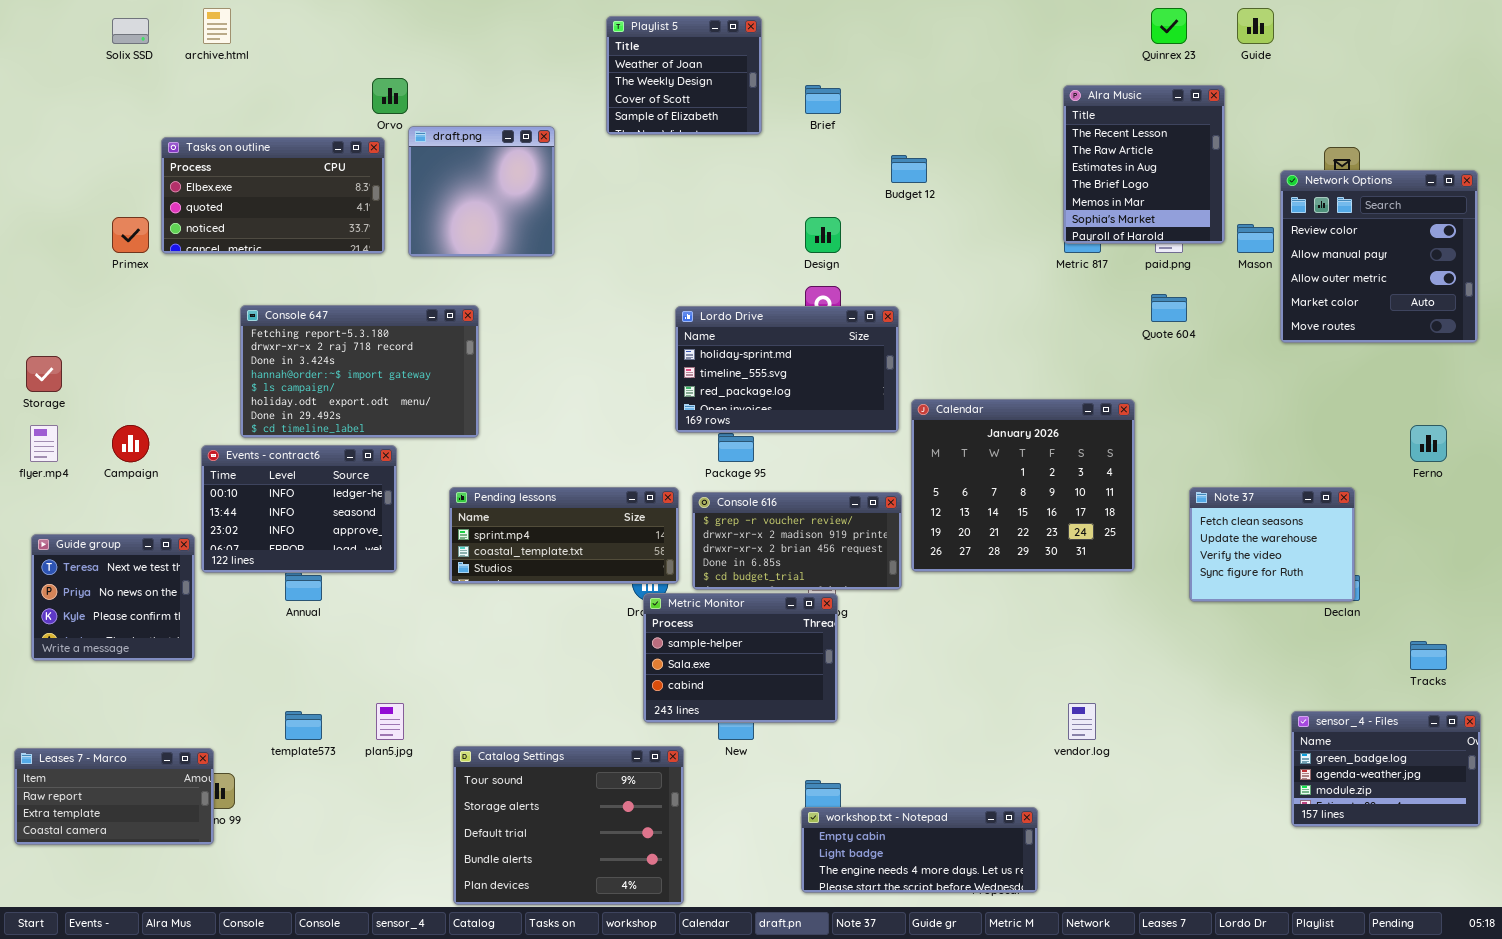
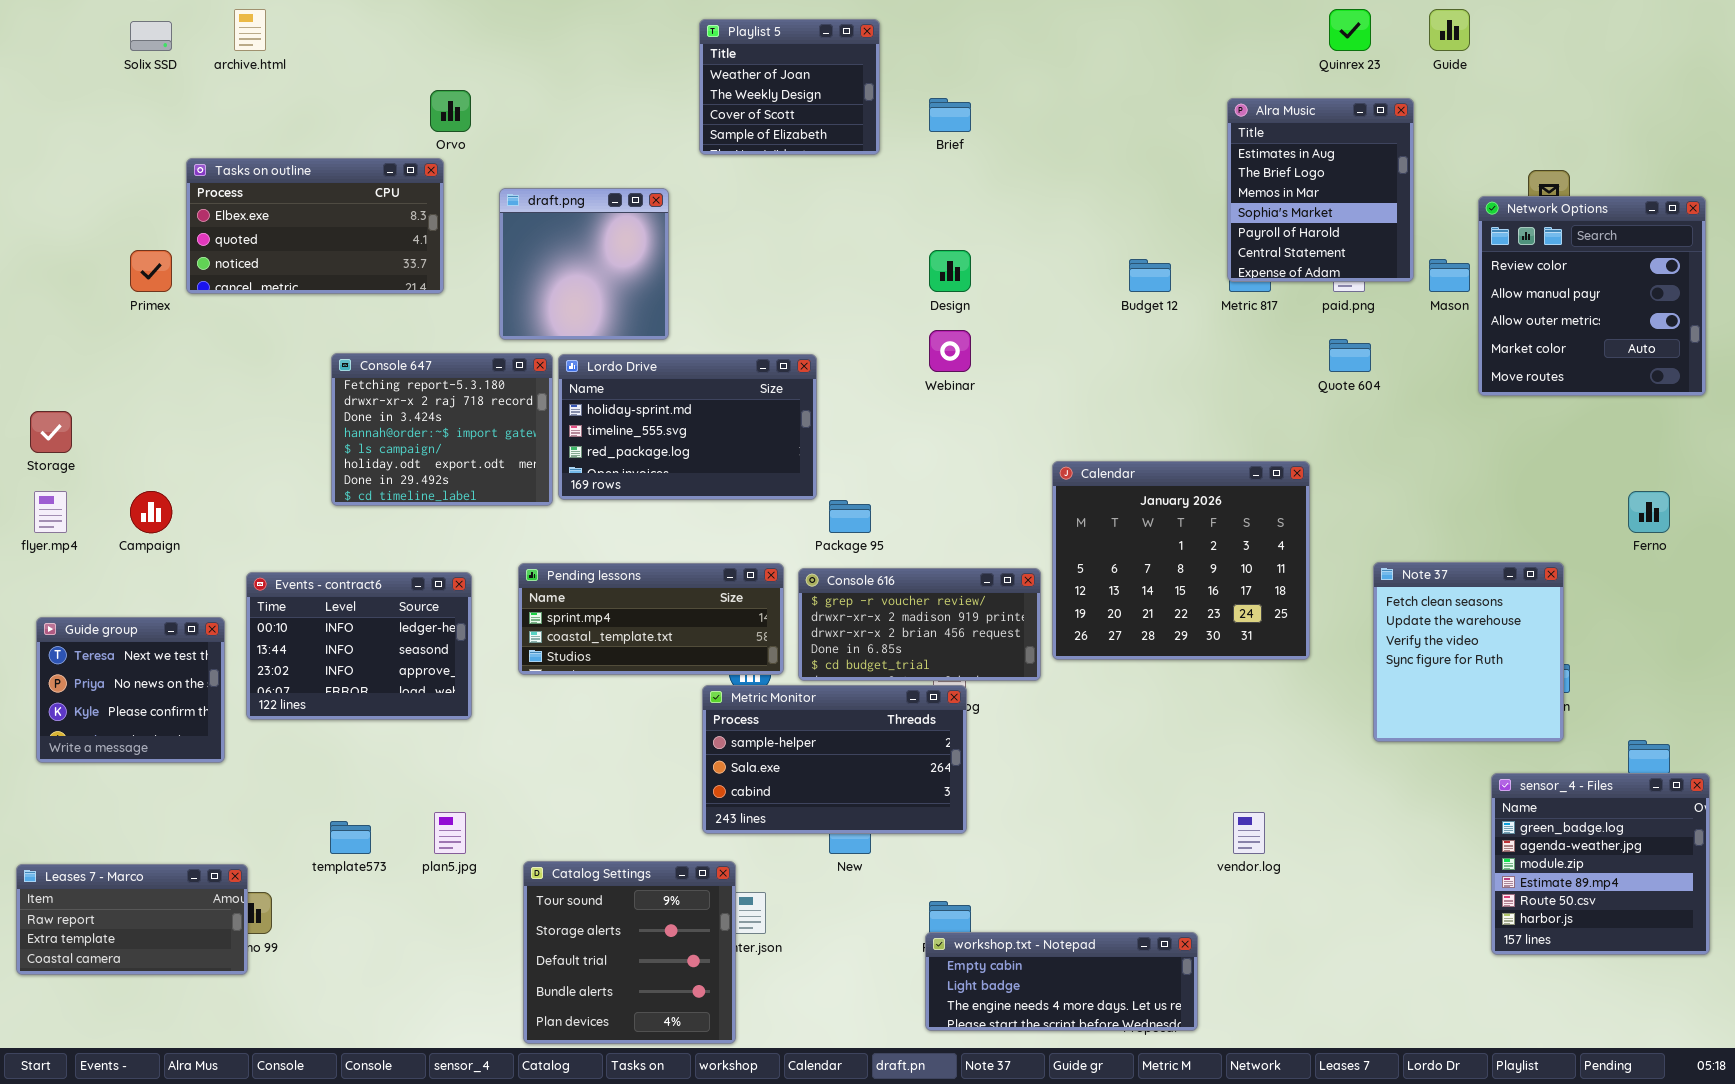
Alra Music: [1063,85,1225,244] -> [1227,98,1414,282], scrolled down 2 rows
draft.png: [408,126,555,257] -> [499,188,669,340], moved
Budget 12: [891,155,927,183] -> [1129,259,1171,292], moved
Console 647: [240,305,479,438] -> [331,353,553,506], resized
Lordo Drive: [675,306,899,433] -> [558,354,817,500], moved
Events - contract6: [201,445,397,573] -> [246,572,472,720], moved
Note 37: [1189,487,1355,602] -> [1373,562,1564,742], resized
Metric Monitor: [643,593,838,723] -> [702,685,967,834], resized
sensor_4 - Files: [1291,711,1481,827] -> [1491,773,1710,955], resized
Catalog Settings: [453,746,684,905] -> [523,861,736,1044], resized

